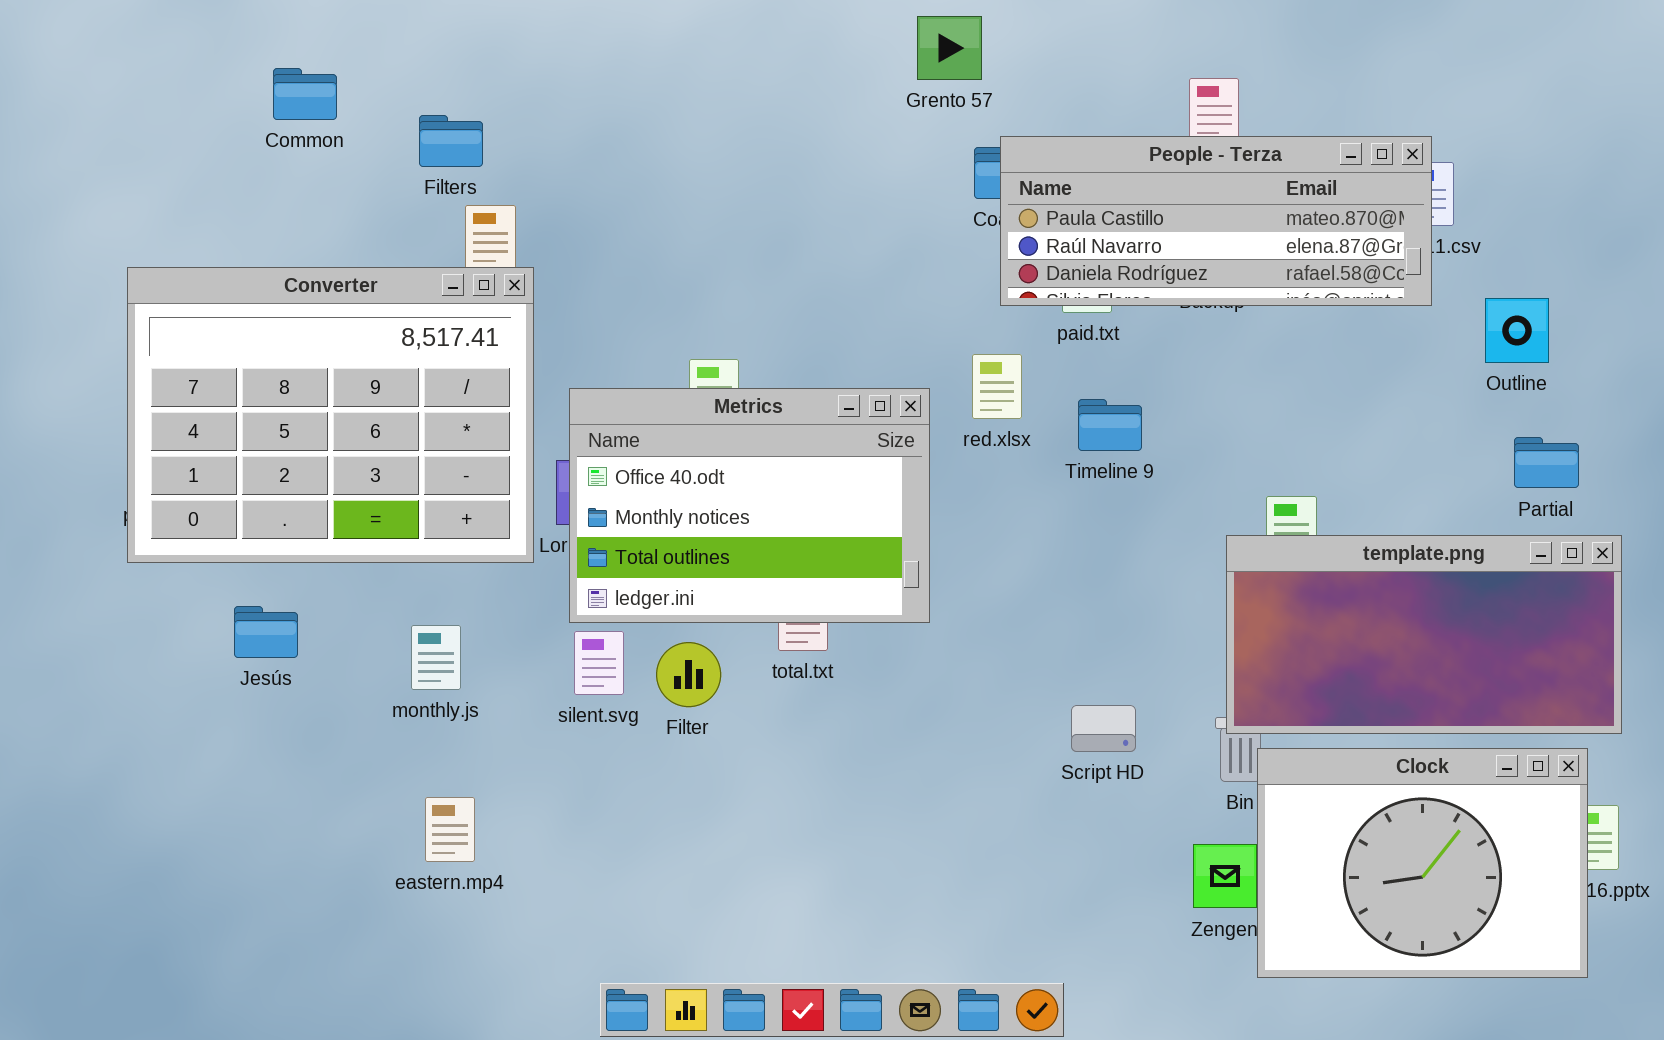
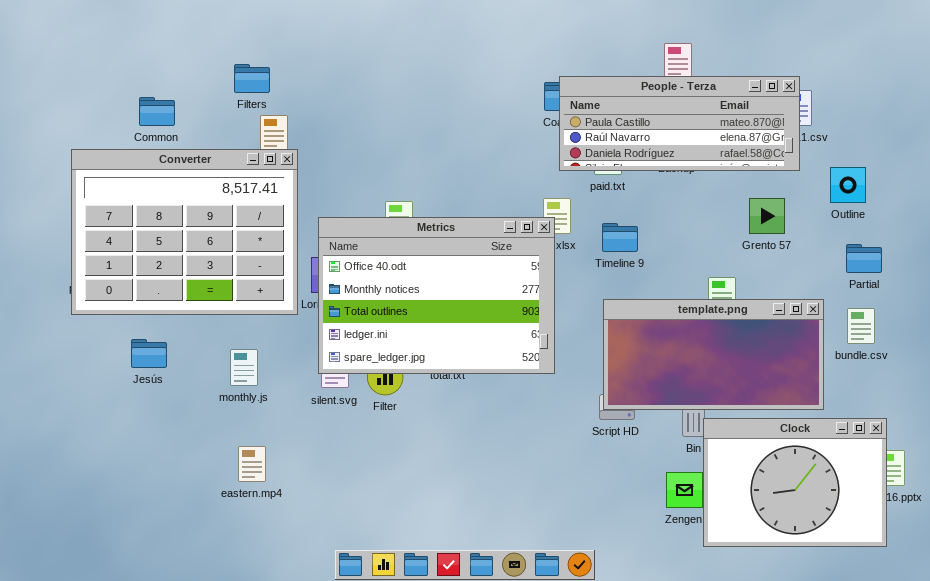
Grento 57: [917,16,982,80] -> [749,198,785,234], moved
Common: [273,68,337,120] -> [139,97,175,126], moved
Metrics: [569,388,930,623] -> [318,217,555,374], resized
template.png: [1226,535,1622,734] -> [603,299,824,410], moved

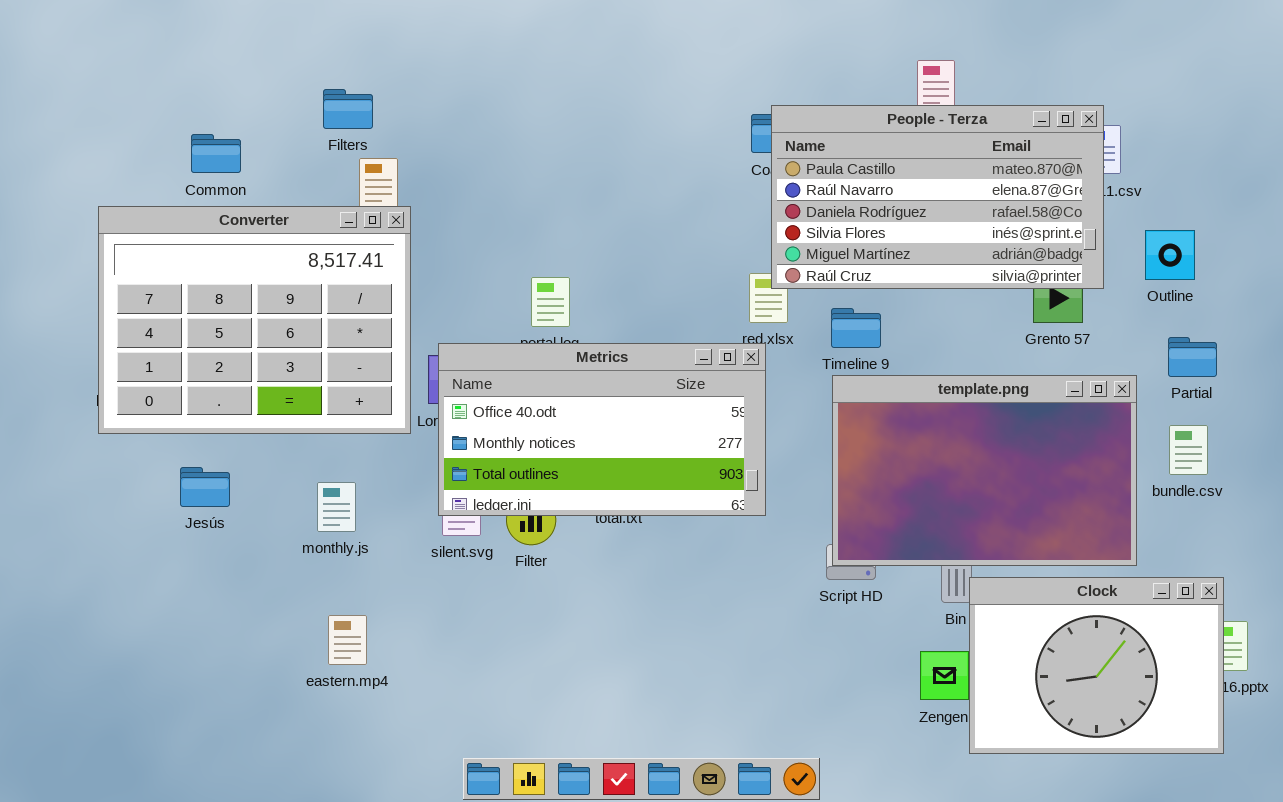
People - Terza: [559,76,800,171] -> [771,105,1104,289], resized
Metrics: [318,217,555,374] -> [438,343,766,516], resized
template.png: [603,299,824,410] -> [832,375,1137,566], resized

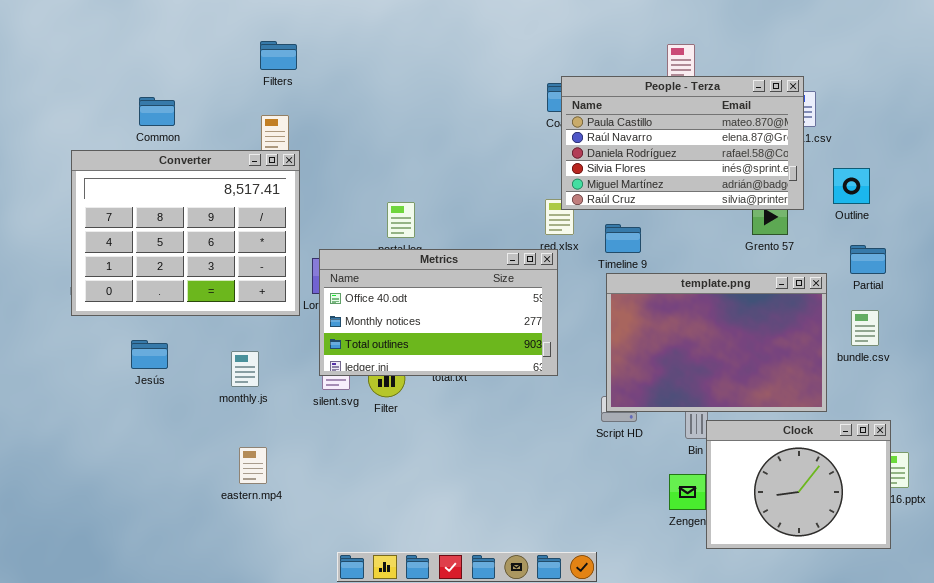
Filters: [323,89,373,129] -> [260,41,297,70], moved

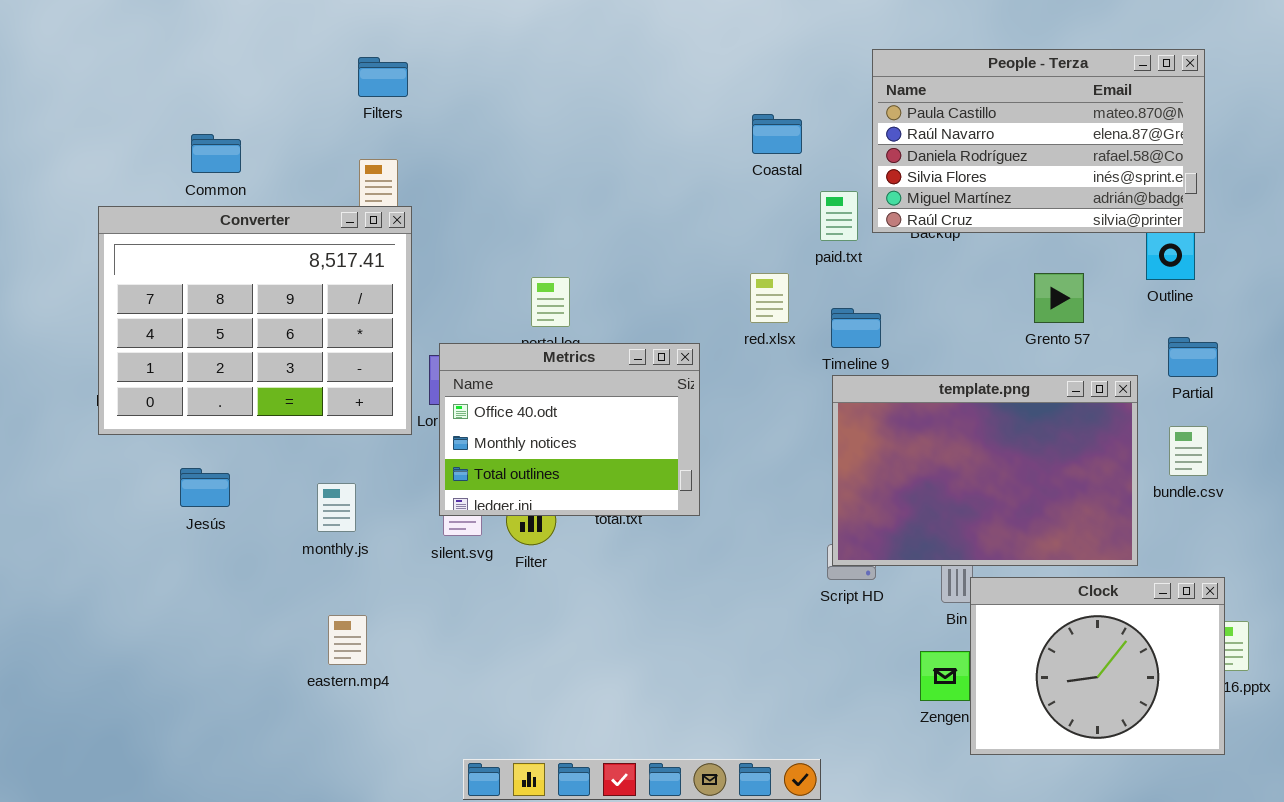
People - Terza: [561,76,804,210] -> [872,49,1205,233], moved
Metrics: [319,249,558,376] -> [439,343,700,516], resized

